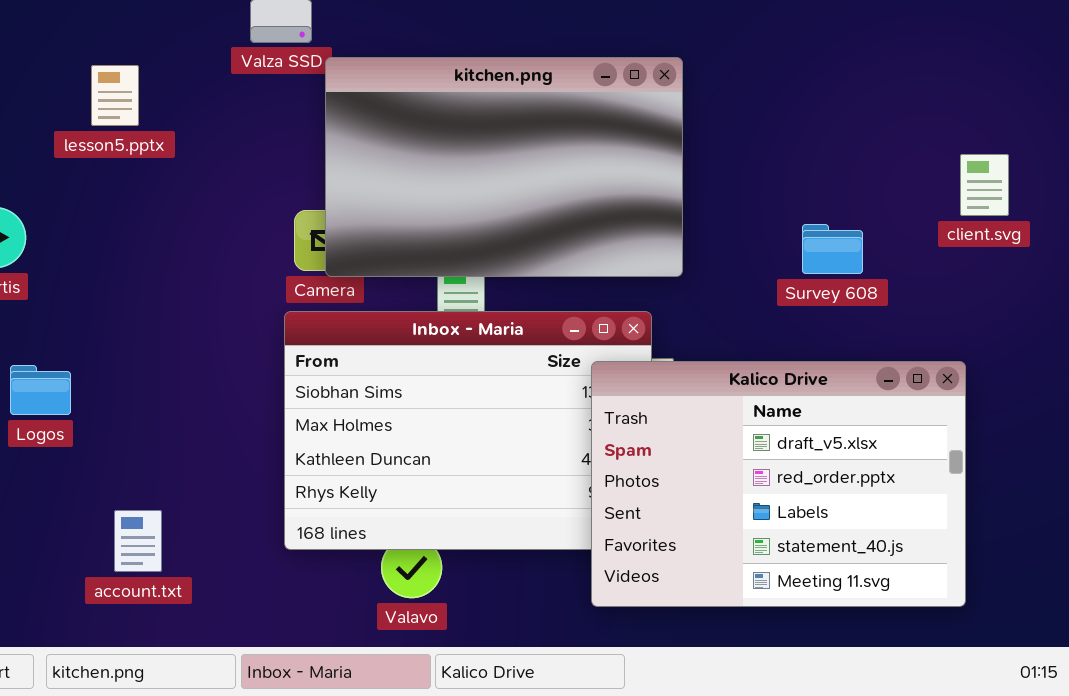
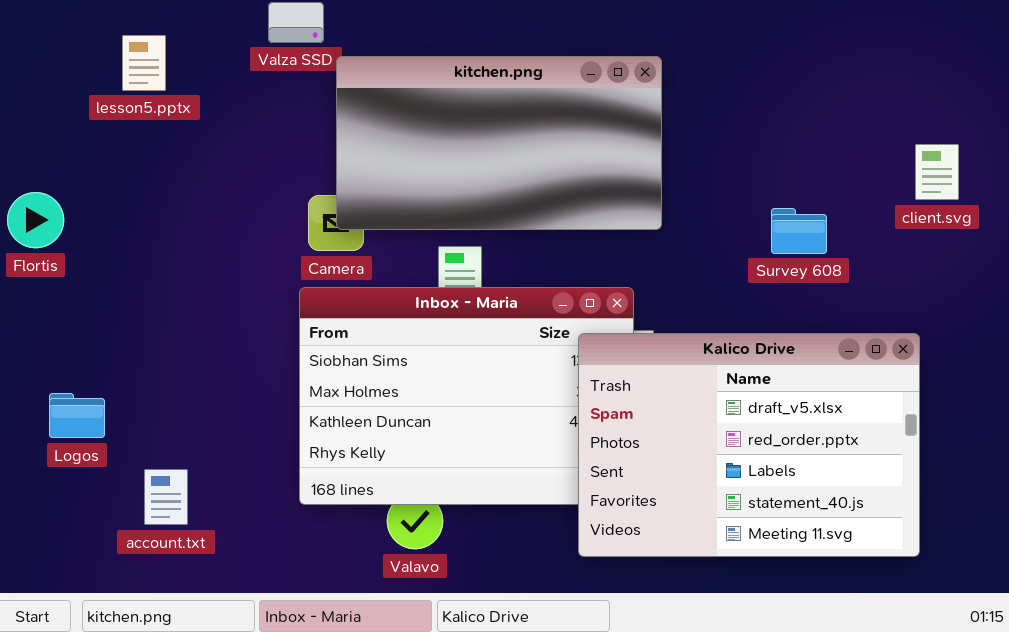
kitchen.png: [325,57,683,277] -> [336,56,662,230], resized
lesson5.pptx: [91,65,139,126] -> [122,35,166,91], moved
Logos: [10,365,71,415] -> [49,393,105,438], moved

